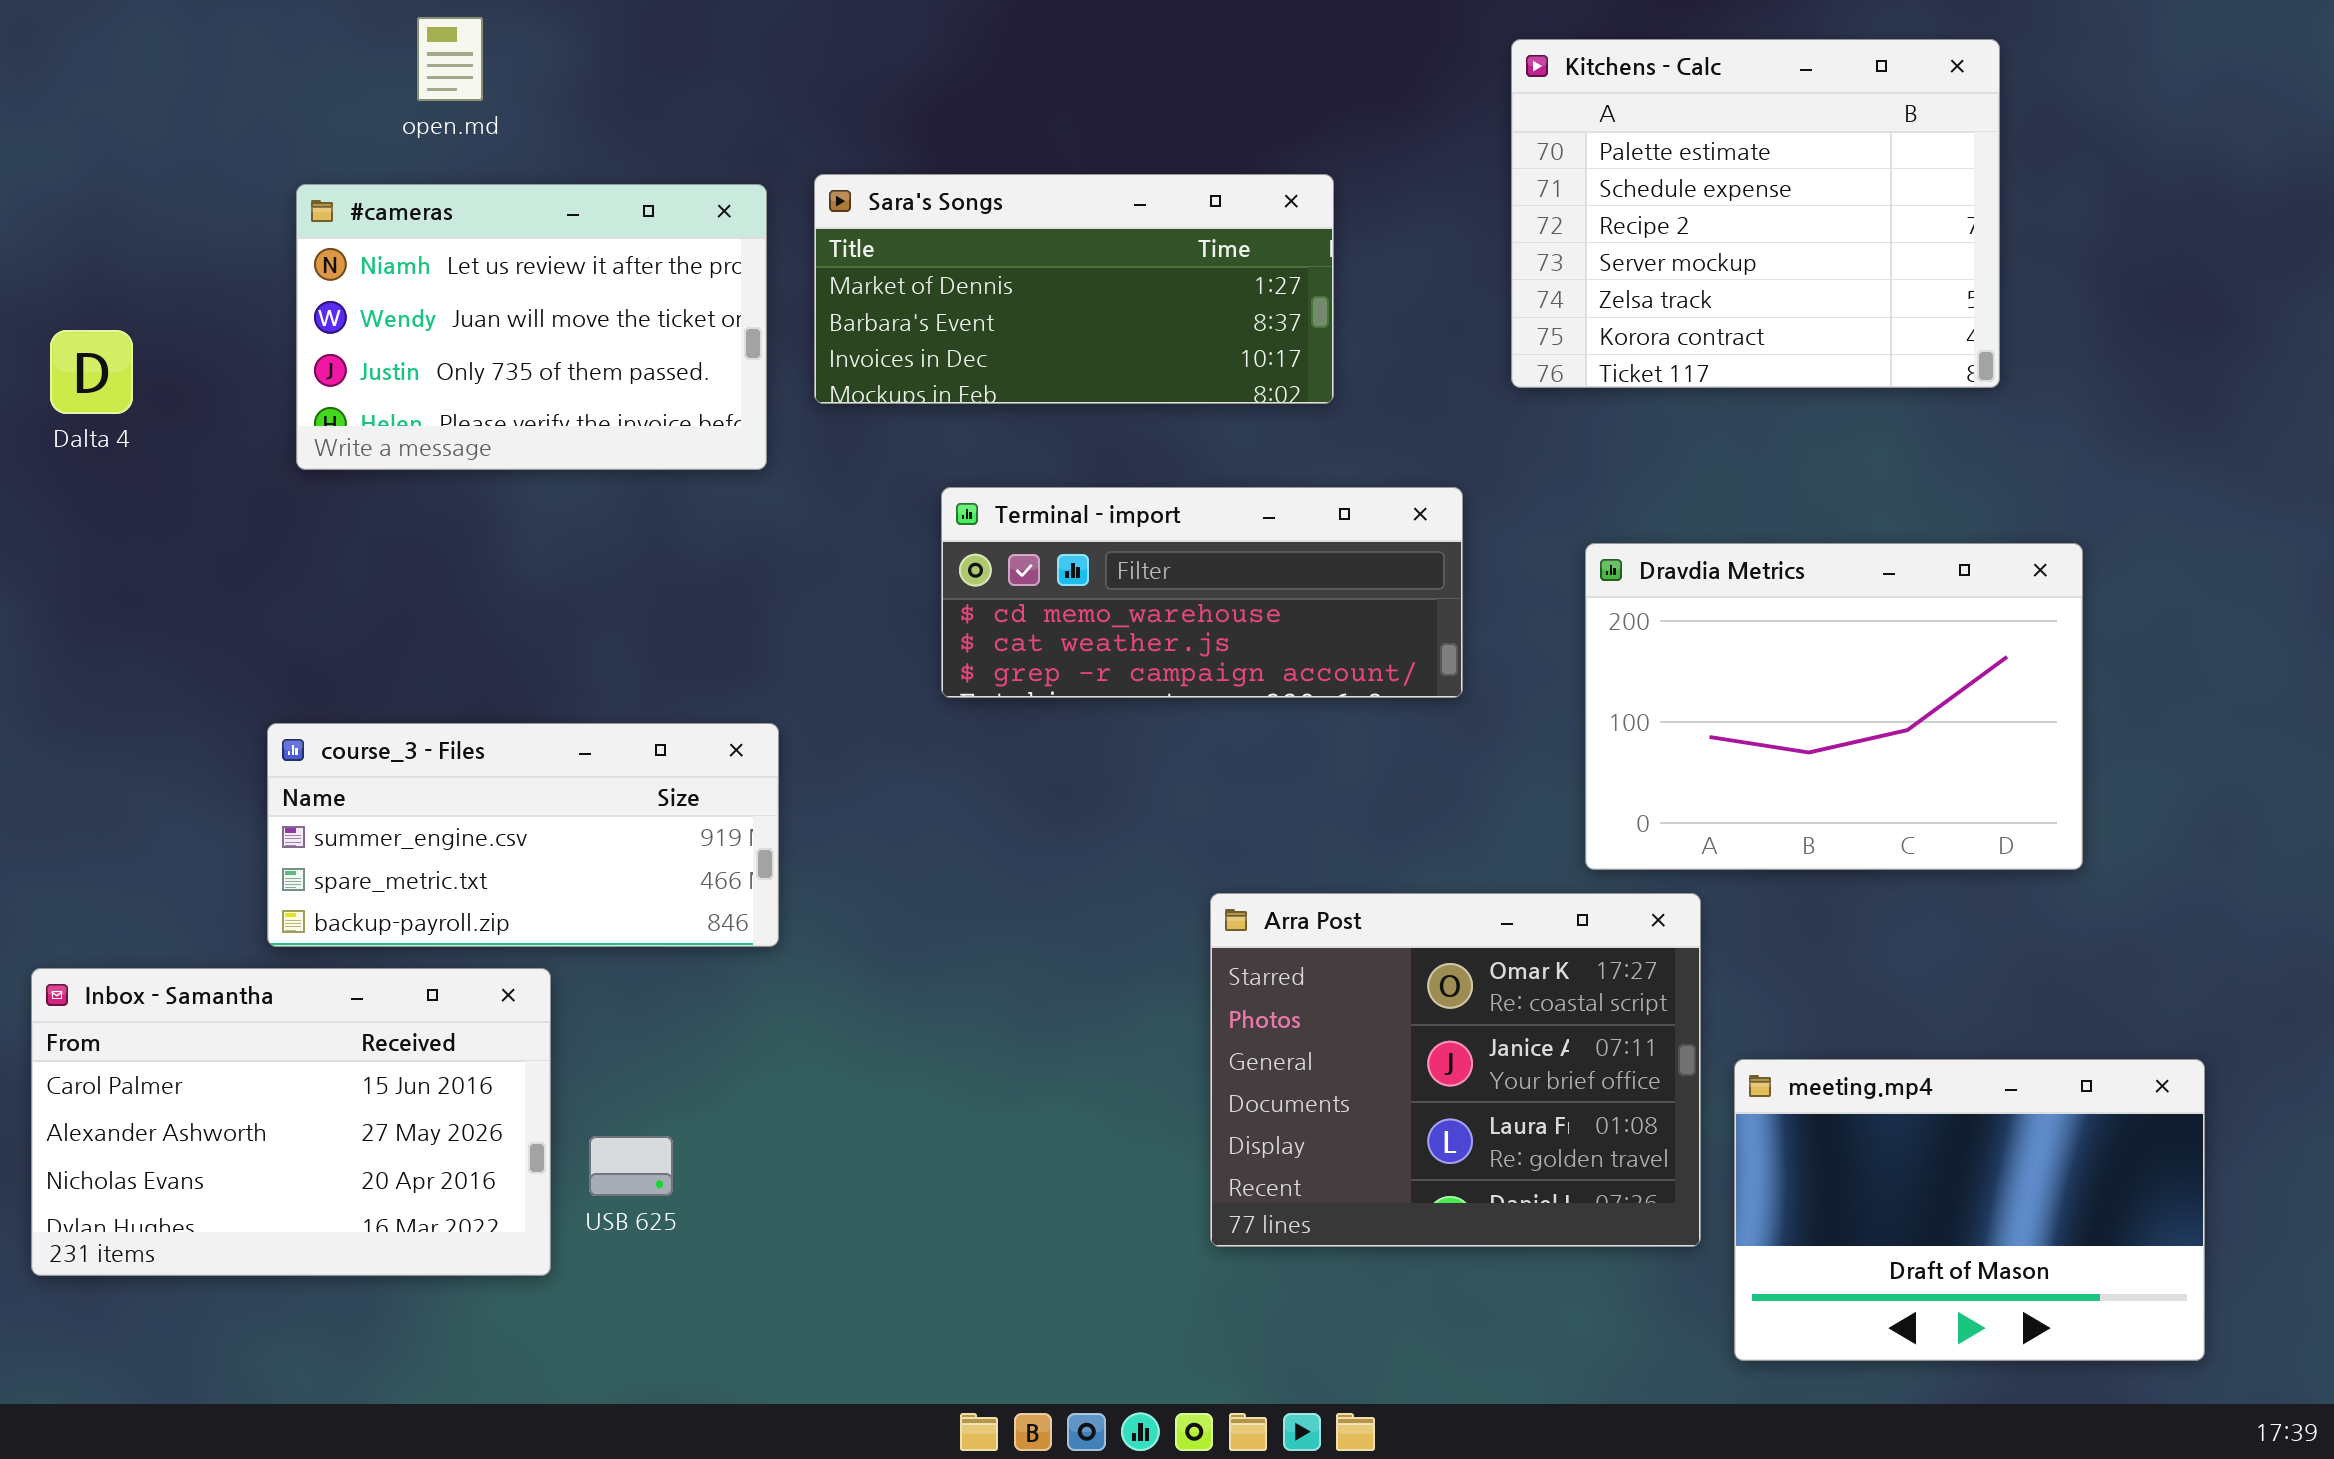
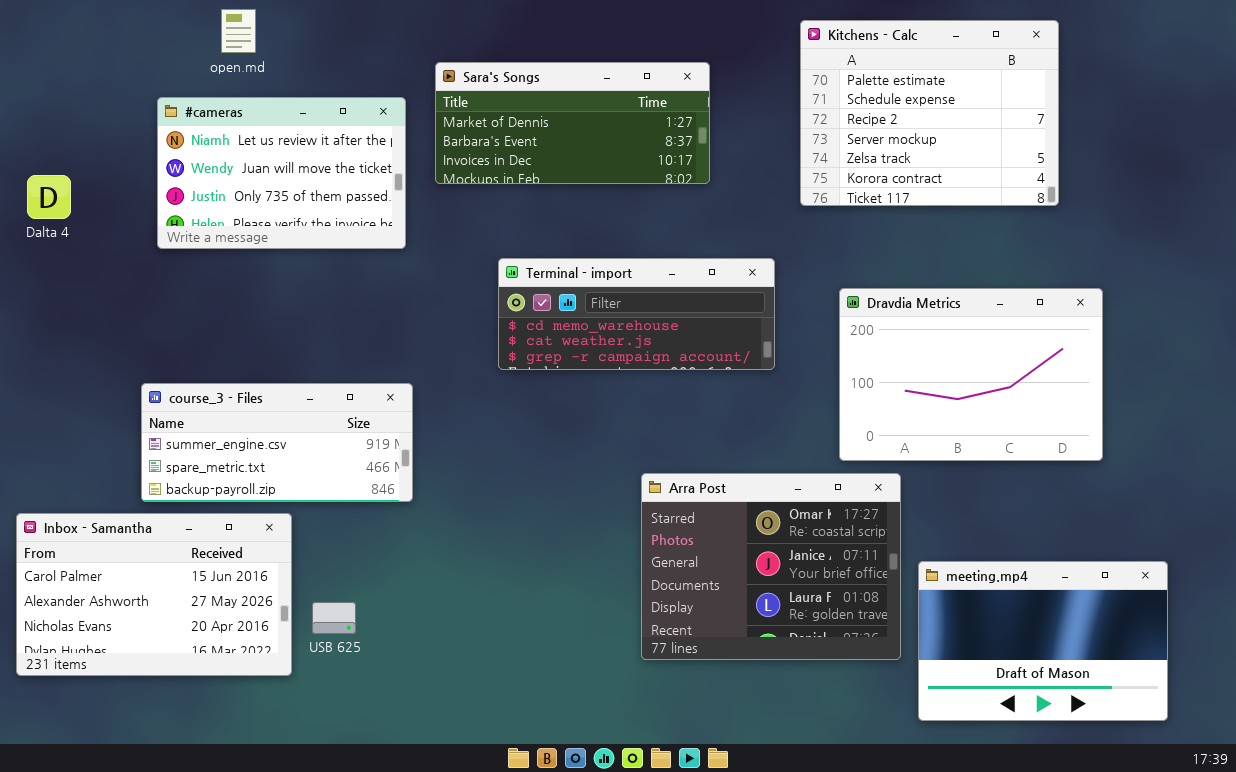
Sara's Songs: [814,174,1334,404] -> [435,62,710,184], moved

